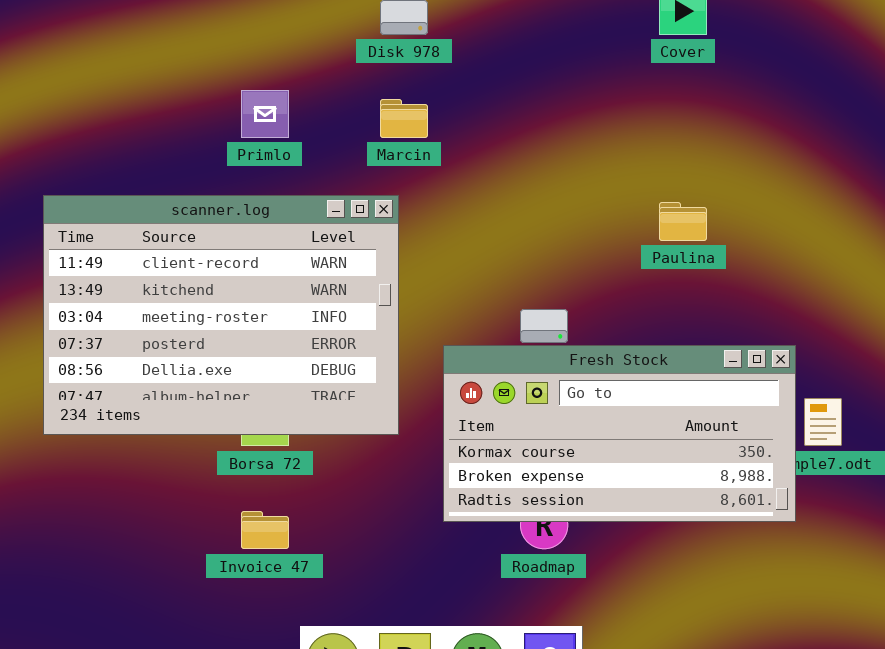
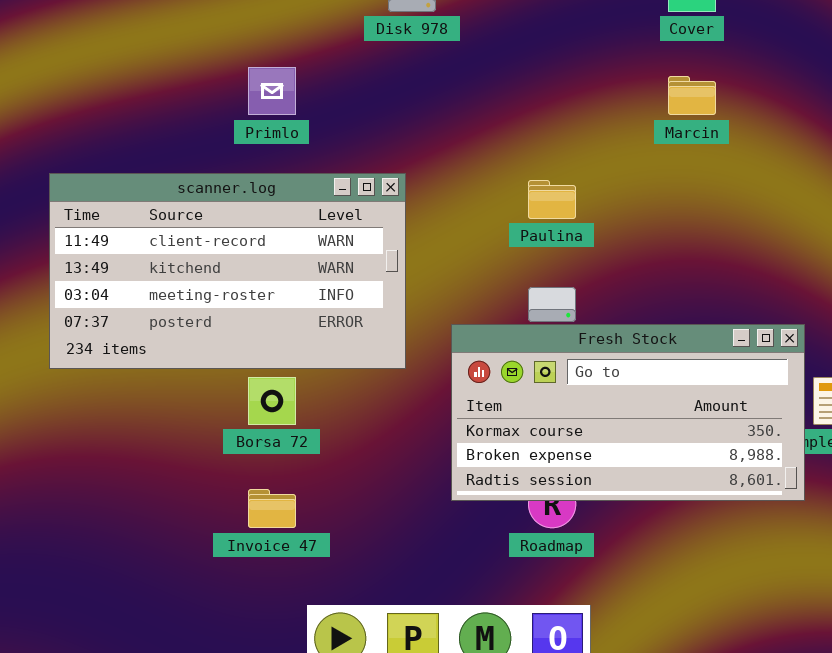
Marcin: [380,99,428,138] -> [668,76,716,115], moved
scanner.log: [43,195,399,435] -> [49,173,406,369], resized
Paulina: [659,202,707,241] -> [528,180,576,219], moved

